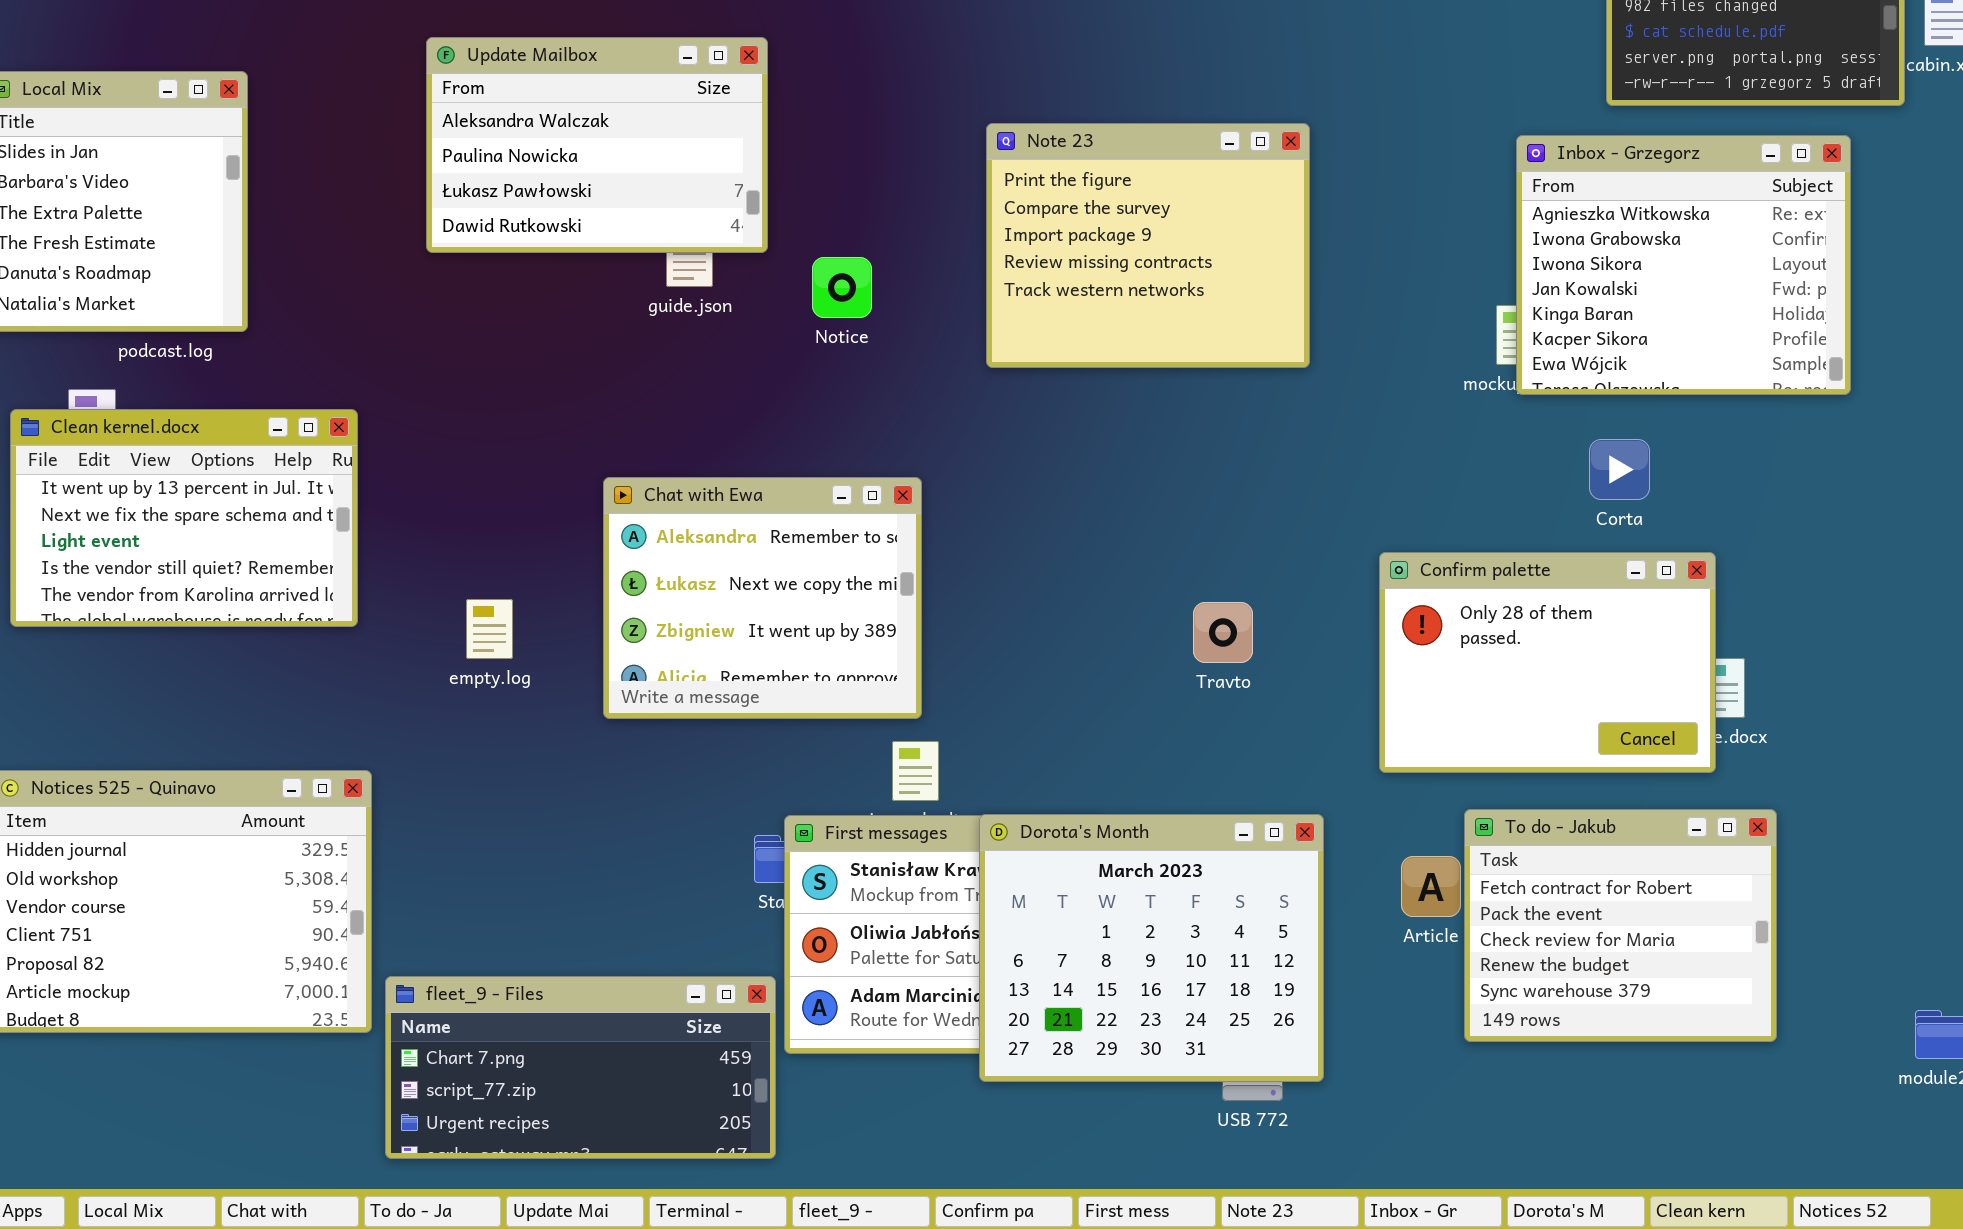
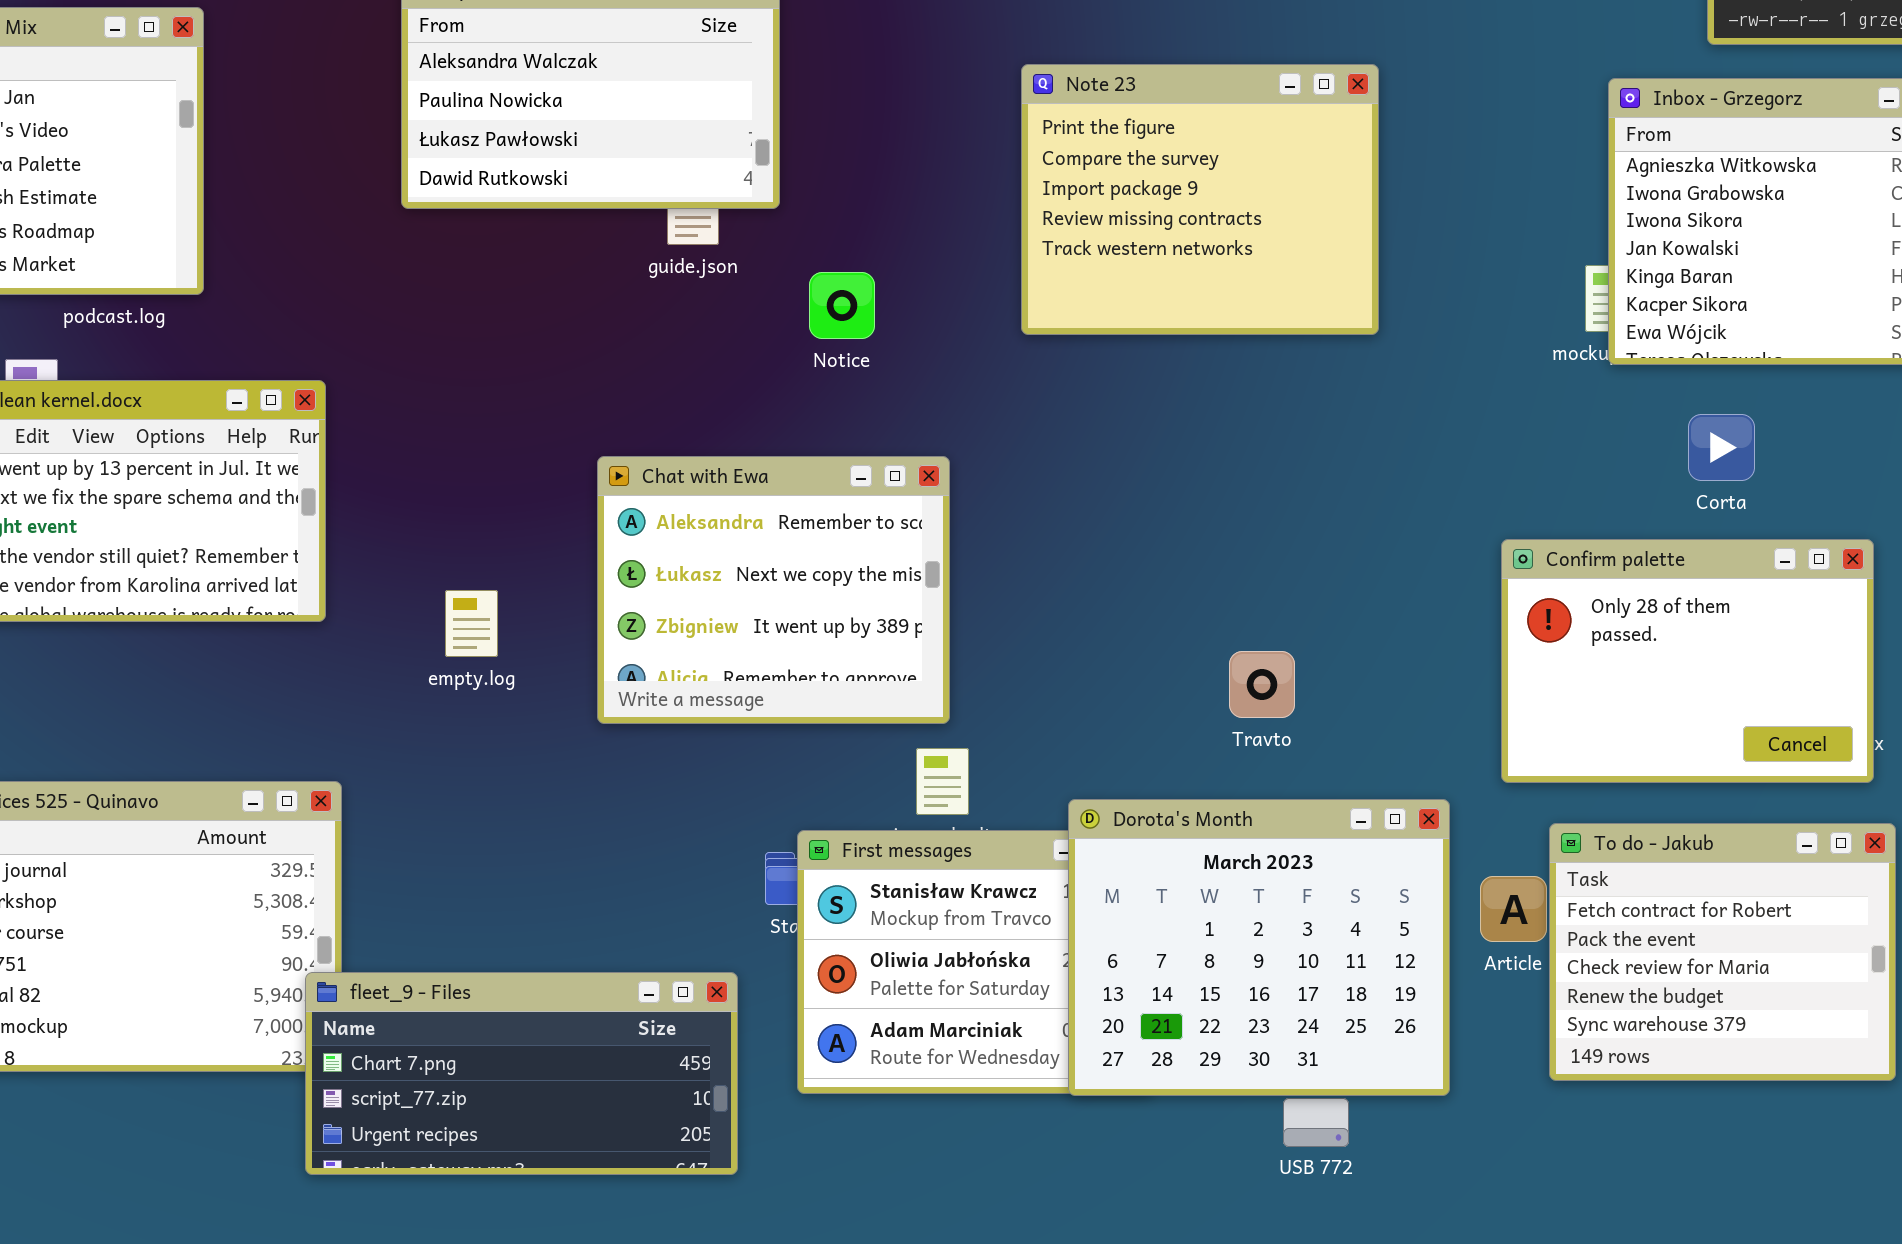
Notice: [812,257,872,318] -> [809,272,875,339], moved
Confirm palette: [1379,552,1716,773] -> [1501,539,1874,783], moved
Travto: [1193,602,1253,663] -> [1229,651,1295,718], moved
Dorota's Month: [979,814,1324,1082] -> [1068,799,1450,1096], moved
fleet_9 - Files: [385,976,776,1159] -> [305,972,738,1175], moved

